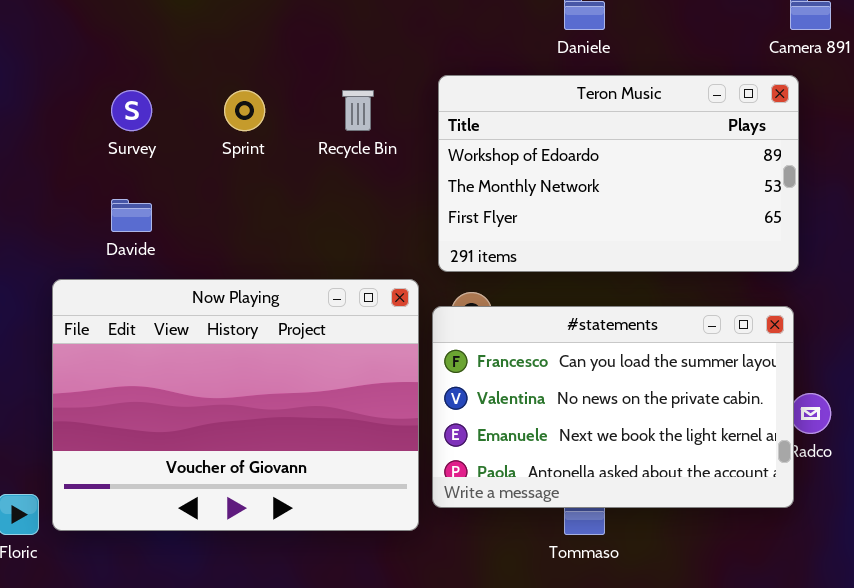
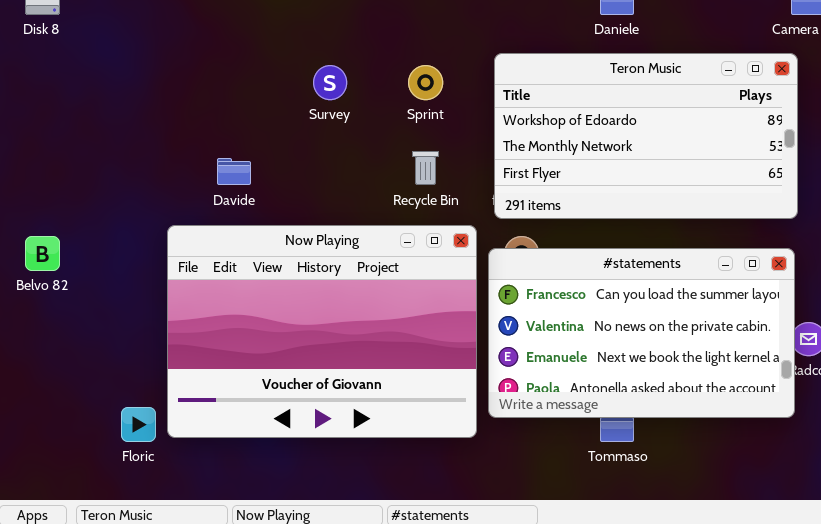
Survey: [111,90,152,131] -> [313,65,347,100], moved
Sprint: [224,90,265,131] -> [408,65,443,100], moved
Recycle Bin: [342,90,374,131] -> [412,151,439,185], moved

